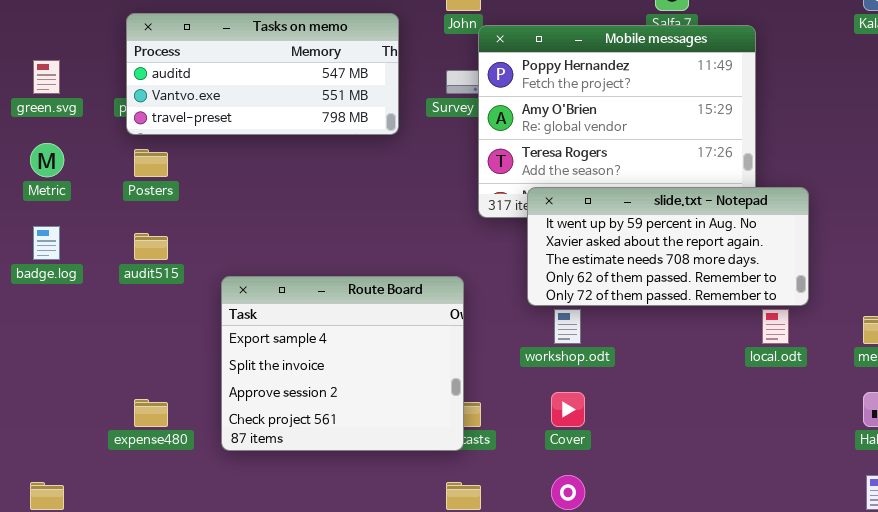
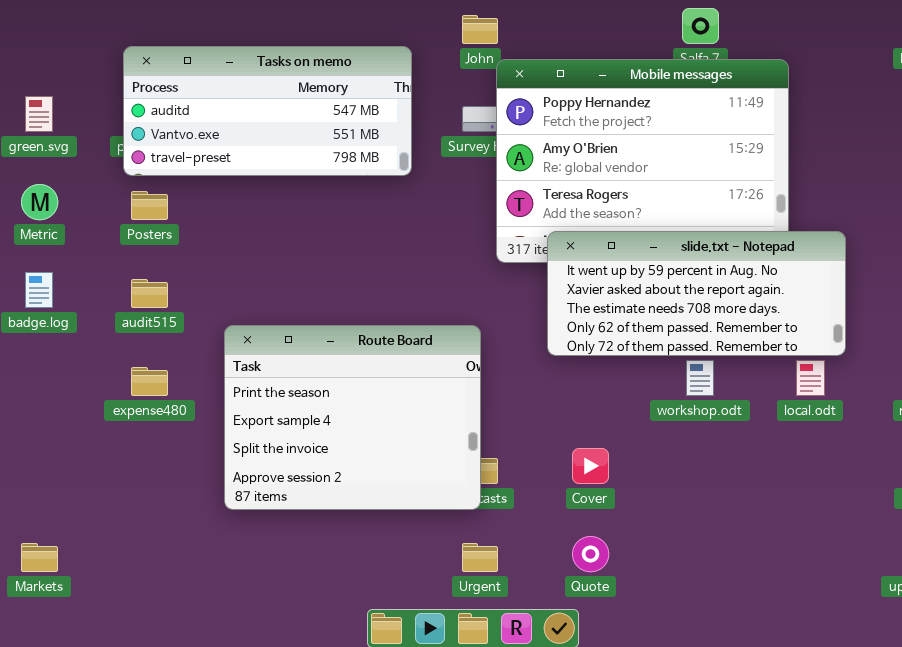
Route Board: [221,276,464,451] -> [224,325,481,510], scrolled up 1 row
workshop.odt: [554,309,581,344] -> [686,360,714,396], moved
expense480: [134,399,168,427] -> [131,367,168,396], moved

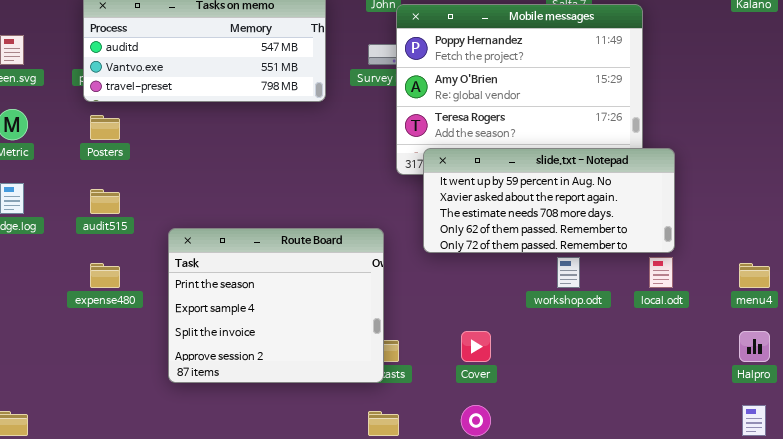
slide.txt - Notepad: [547,231,846,356] -> [423,148,675,253], moved

